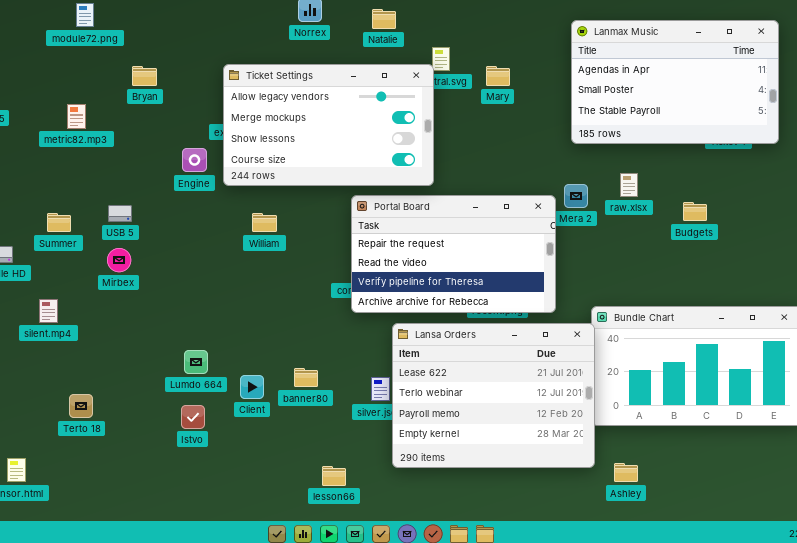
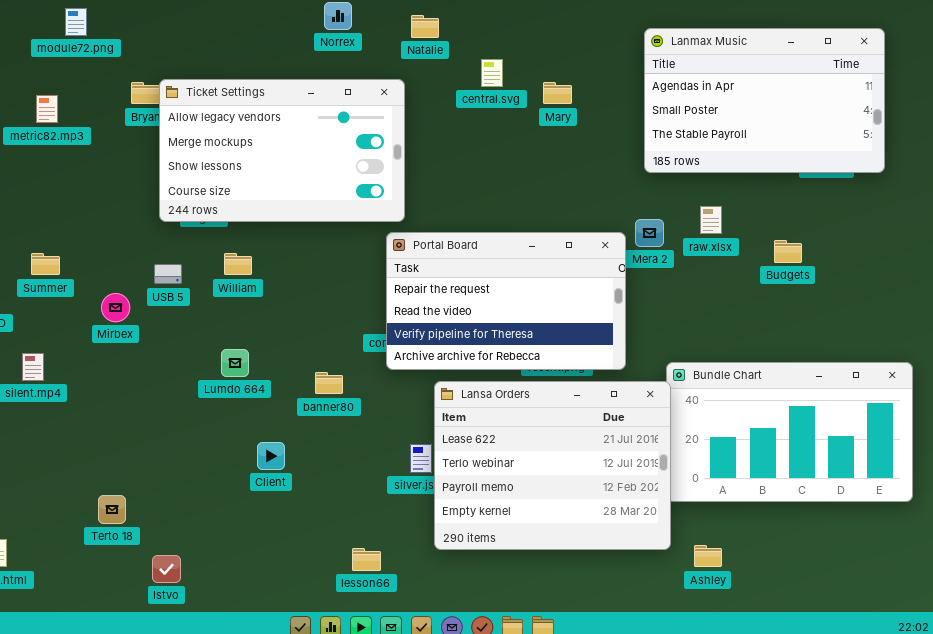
Ticket Settings: [223,64,434,186] -> [159,79,405,222], moved
metric82.mp3: [67,104,86,129] -> [36,95,58,123], moved
USB 5: [108,205,132,222] -> [154,264,182,284], moved
William: [252,213,277,232] -> [224,253,252,275], moved
Lumdo 664: [184,350,208,374] -> [221,349,249,377], moved
banner80: [294,368,318,387] -> [315,372,343,394], moved
Terto 18: [69,394,93,418] -> [98,495,126,524], moved
Istvo: [181,405,205,429] -> [152,555,181,583], moved

